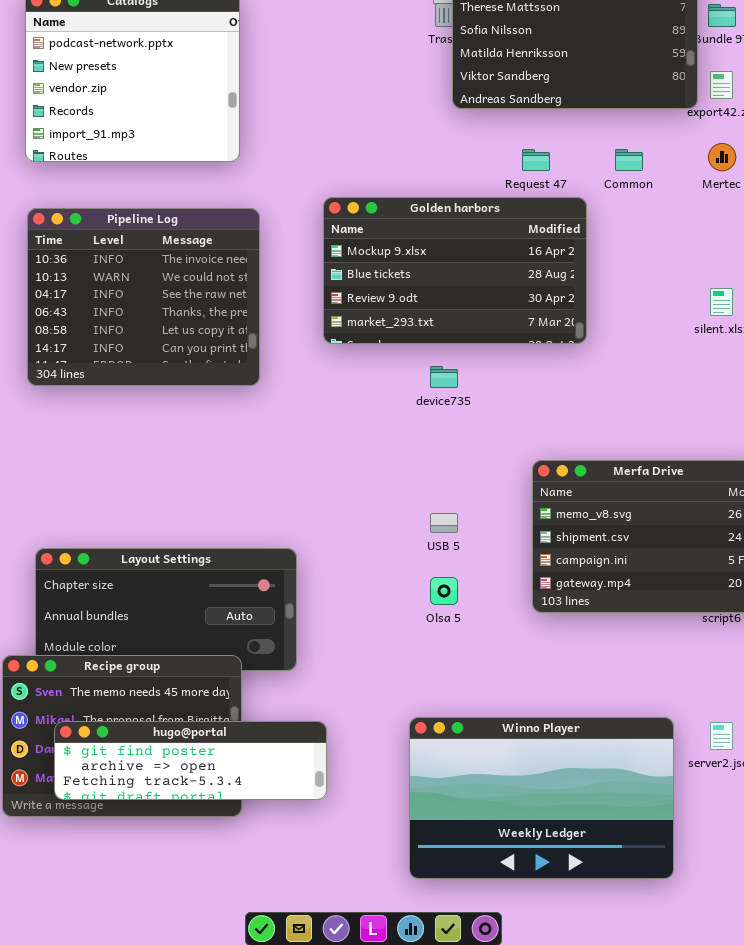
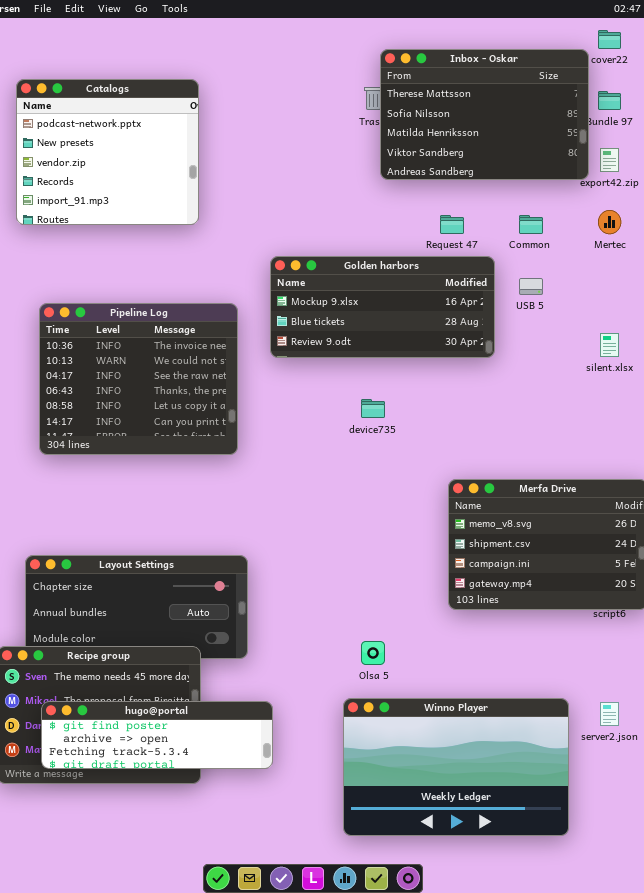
Golden harbors: [323,197,587,344] -> [270,256,495,358], resized
Pipeline Log: [27,208,260,386] -> [39,303,238,455], moved
USB 5: [430,513,458,533] -> [519,278,543,295], moved
Olsa 5: [430,577,458,605] -> [361,641,385,665], moved

